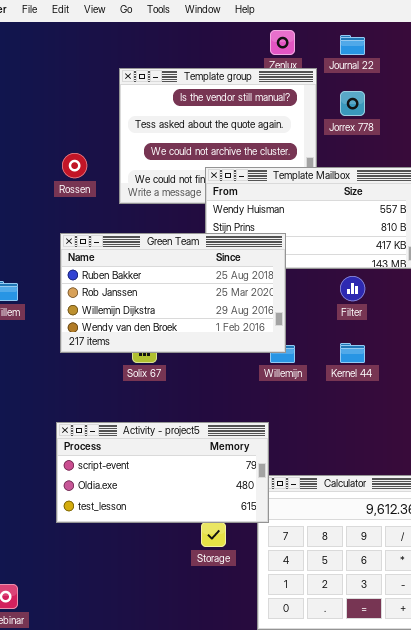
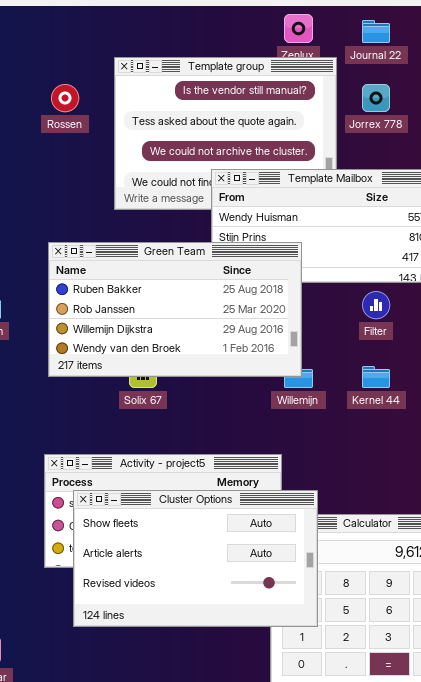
Rossen: [62,153,87,178] -> [51,84,79,112], moved
Cluster Options: none -> [73,490,318,627], opened

